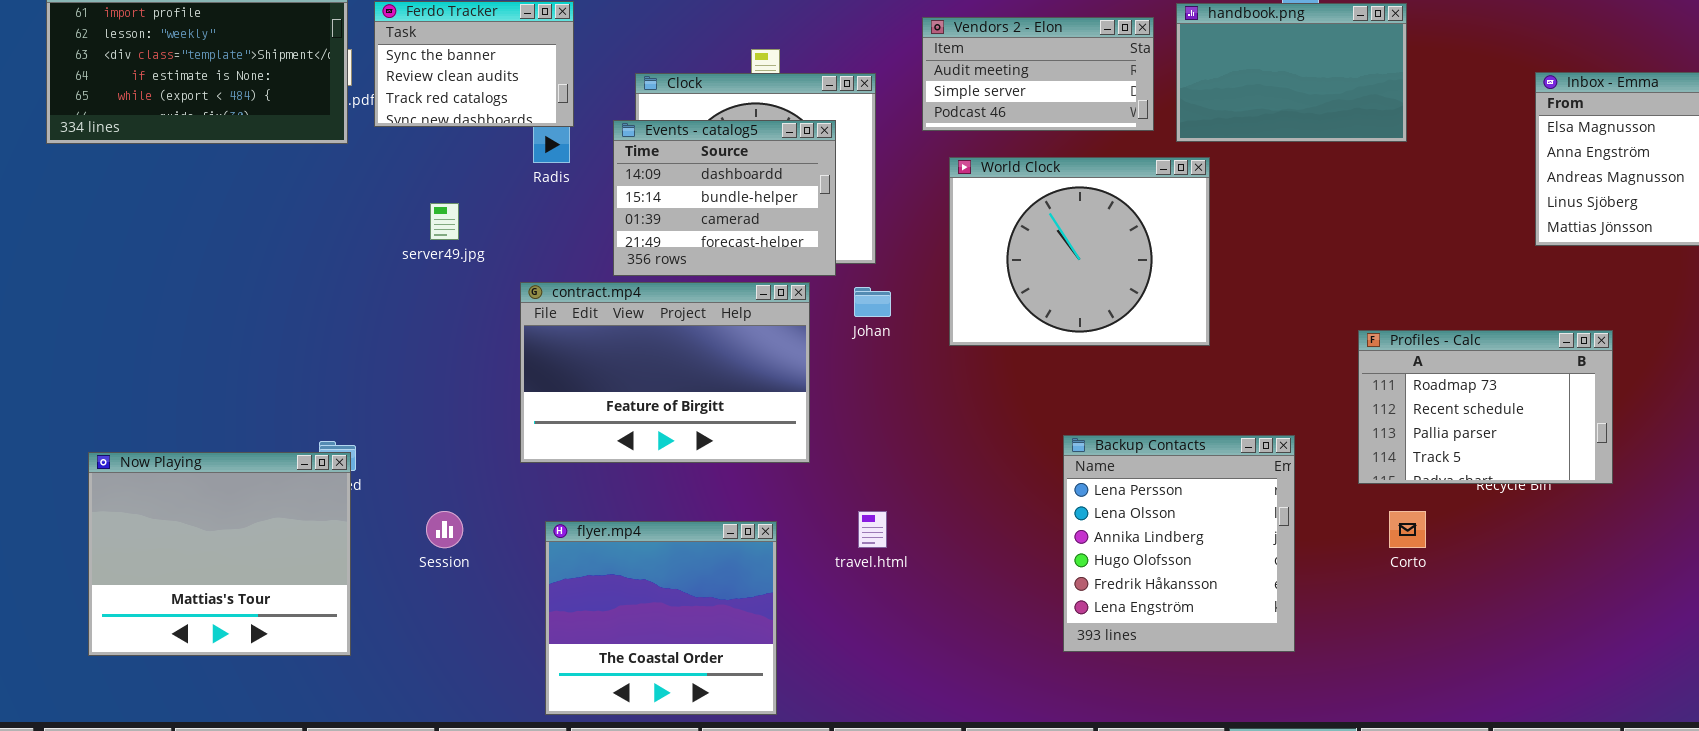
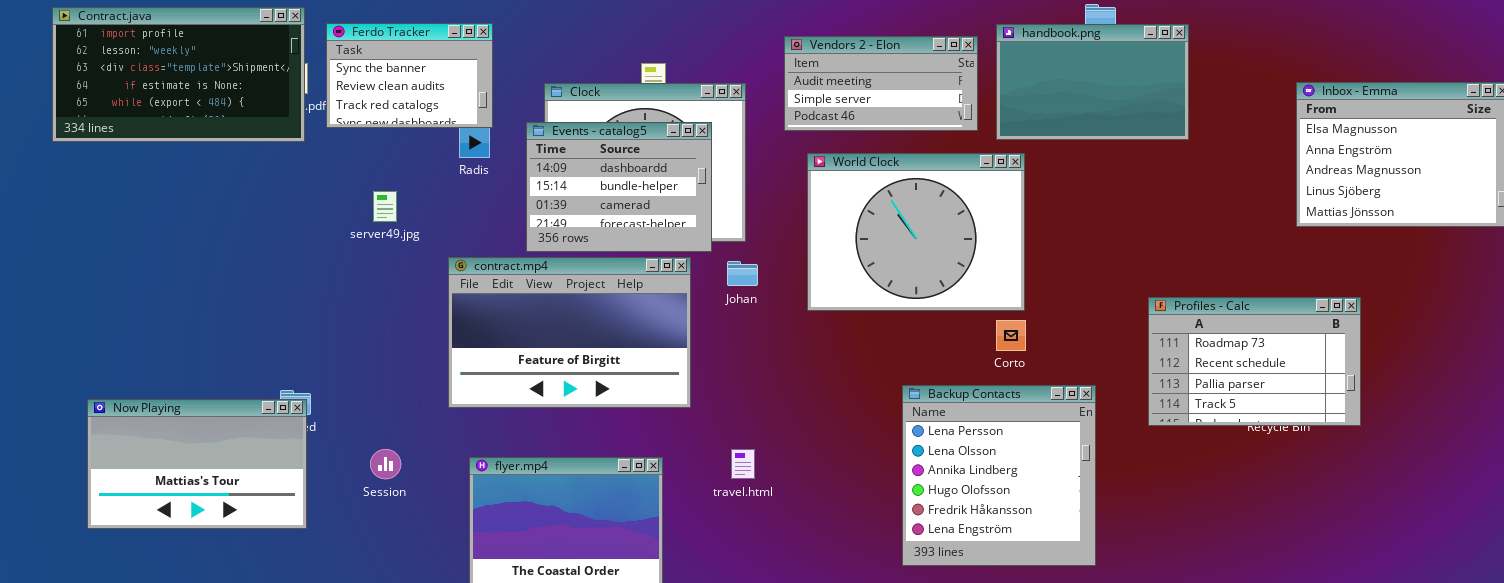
Now Playing: [88,452,351,656] -> [87,399,307,529], resized
Corto: [1389,511,1426,548] -> [996,320,1026,351], moved

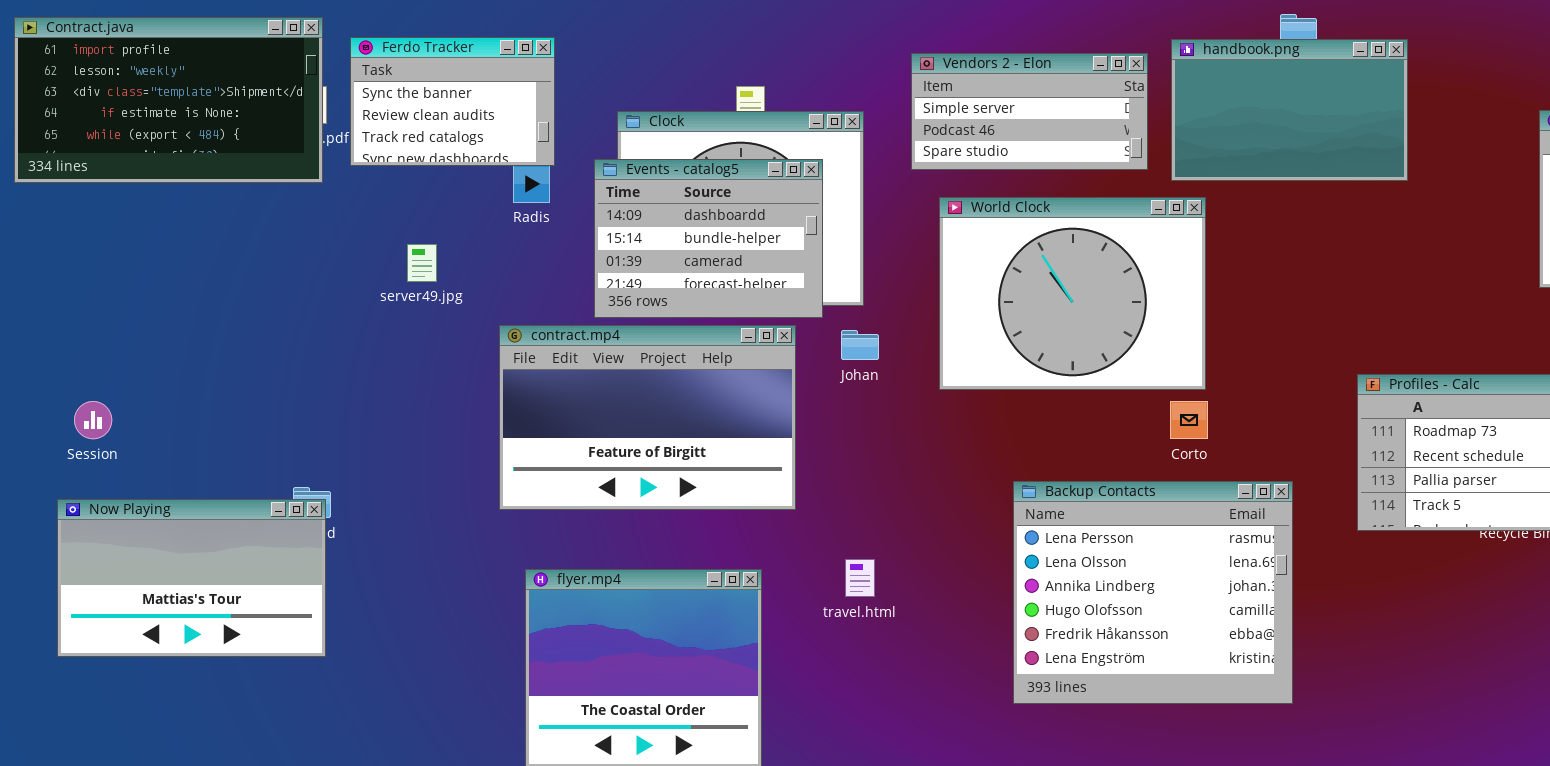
Vendors 2 - Elon: [784,36,978,131] -> [911,53,1148,170], scrolled down 1 row
Backup Contacts: [902,385,1096,566] -> [1013,481,1293,704], resized
Session: [370,449,401,479] -> [74,401,112,439], moved

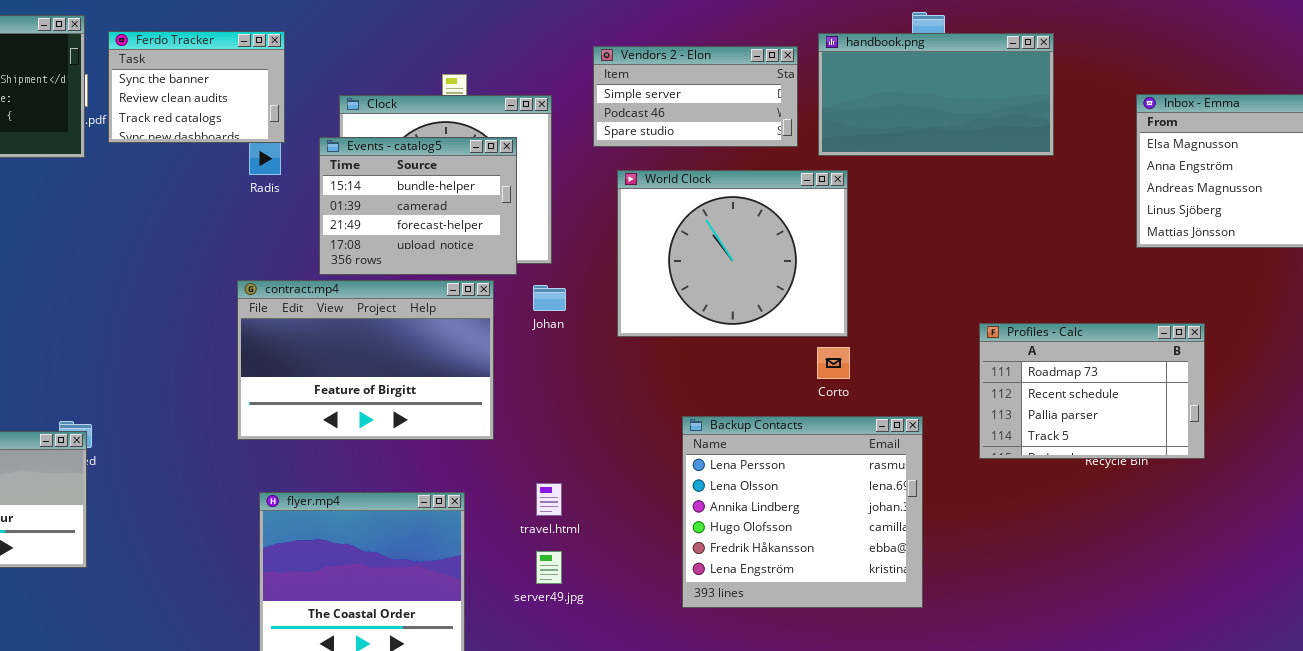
handbook.png: [1171,39,1408,181] -> [818,33,1054,156], resized
Events - catalog5: [594,159,823,318] -> [319,137,517,275], scrolled down 1 row
server49.jpg: [407,244,437,282] -> [536,551,562,584], moved

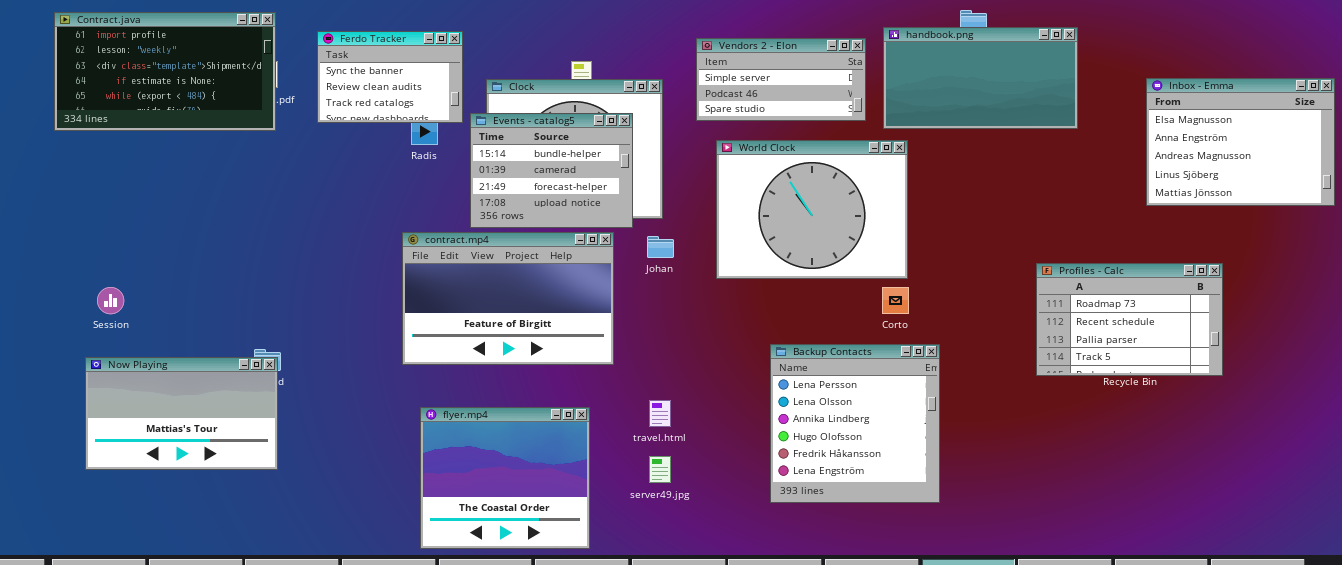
Ferdo Tracker: [108,31,285,143] -> [317,31,463,123], moved
Profiles - Calc: [979,323,1205,459] -> [1036,263,1223,376], moved
Backup Contacts: [682,416,923,608] -> [770,344,940,503], resized

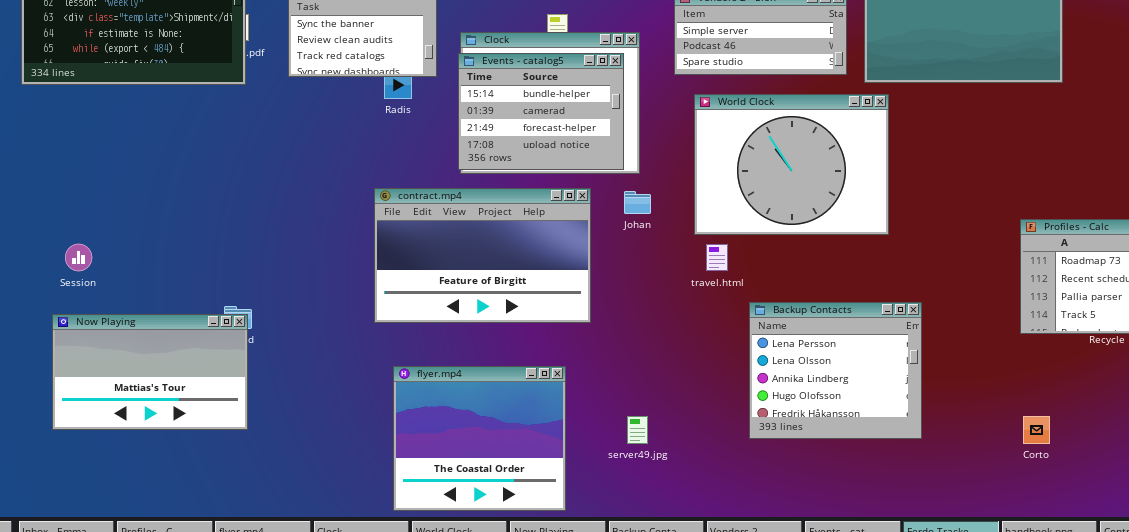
Events - catalog5: [470,113,633,228] -> [458,53,624,170], moved
Corto: [882,287,909,314] -> [1023,416,1050,444], moved
Backup Contacts: [770,344,940,503] -> [749,302,922,439], resized
travel.html: [649,400,671,427] -> [706,244,728,271], moved

